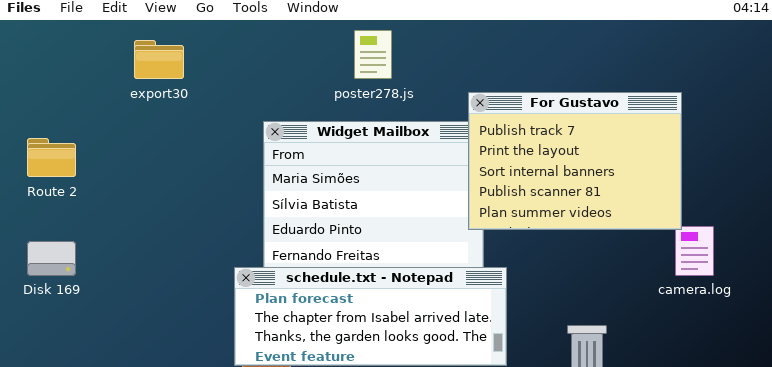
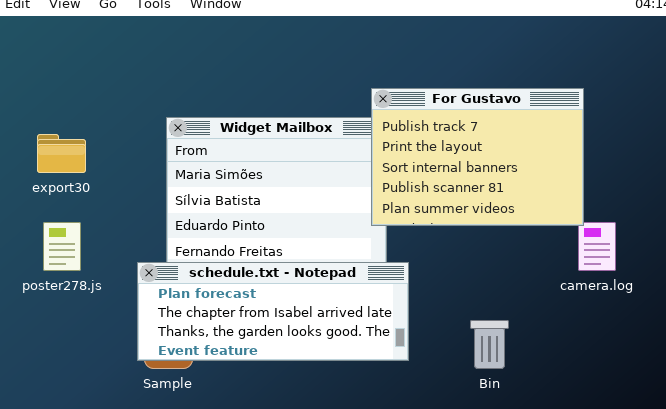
poster278.js: [354,30,392,79] -> [43,222,81,271], moved
export30: [134,40,184,79] -> [37,134,86,173], moved

